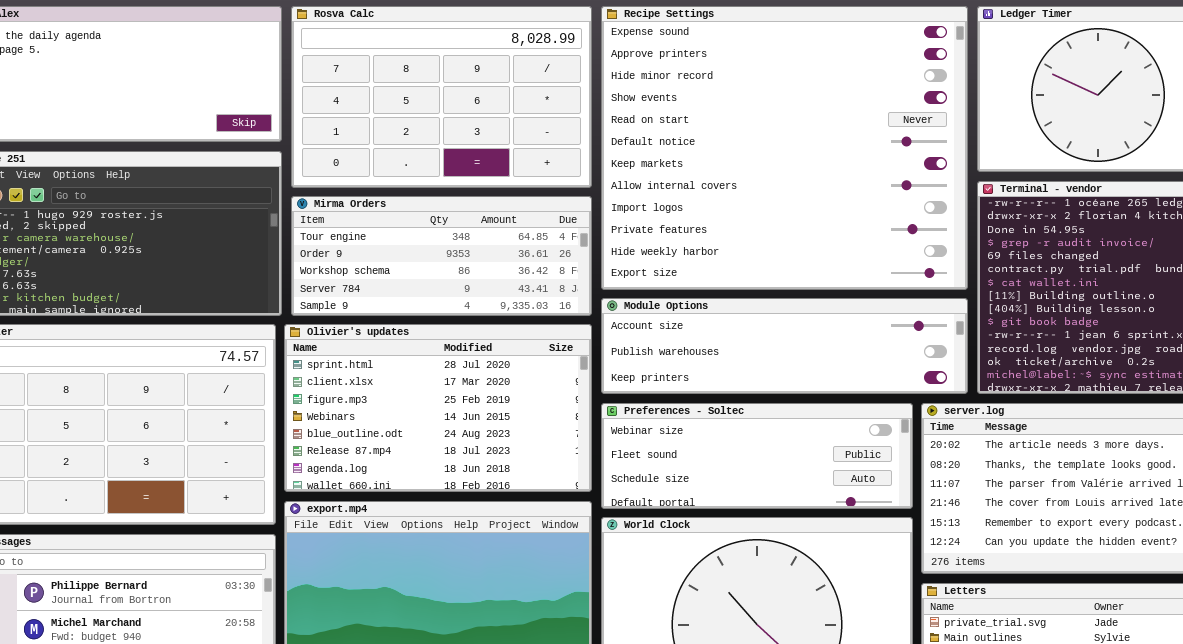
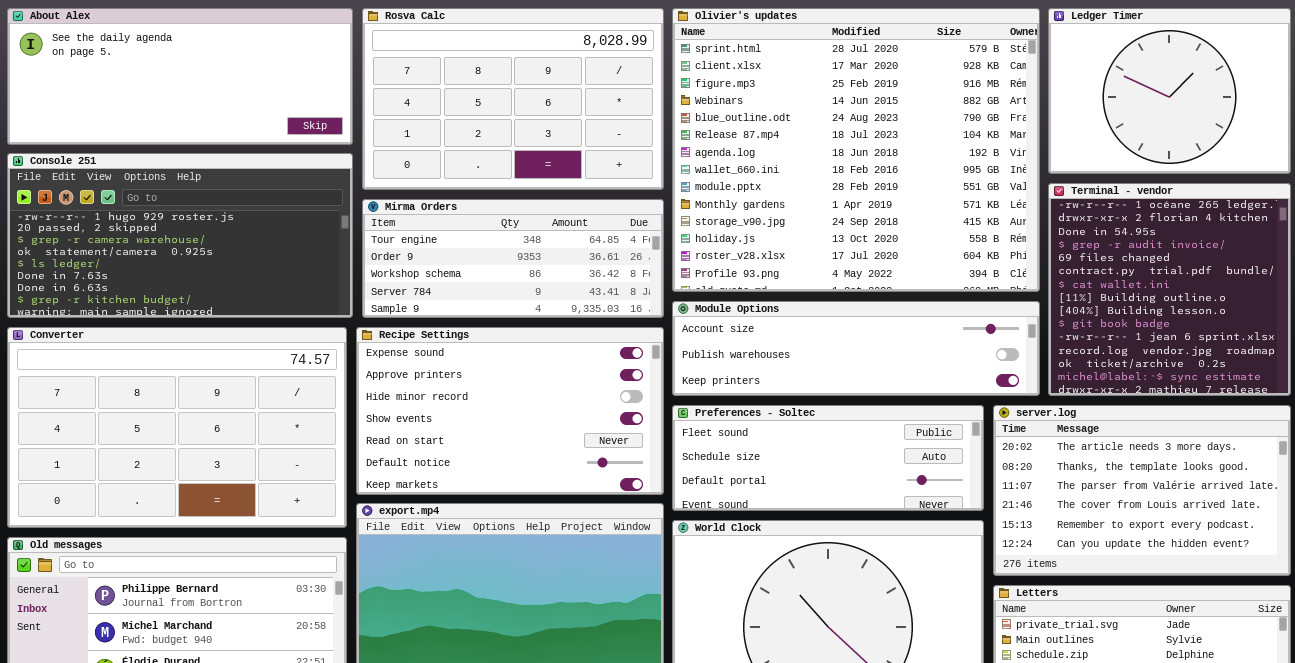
Recipe Settings: [601,6,968,290] -> [356,327,664,495], moved, resized
Olivier's updates: [284,324,592,492] -> [672,8,1040,292], moved, resized
Preferences - Soltec: [601,403,913,509] -> [672,405,984,511], scrolled down 1 row

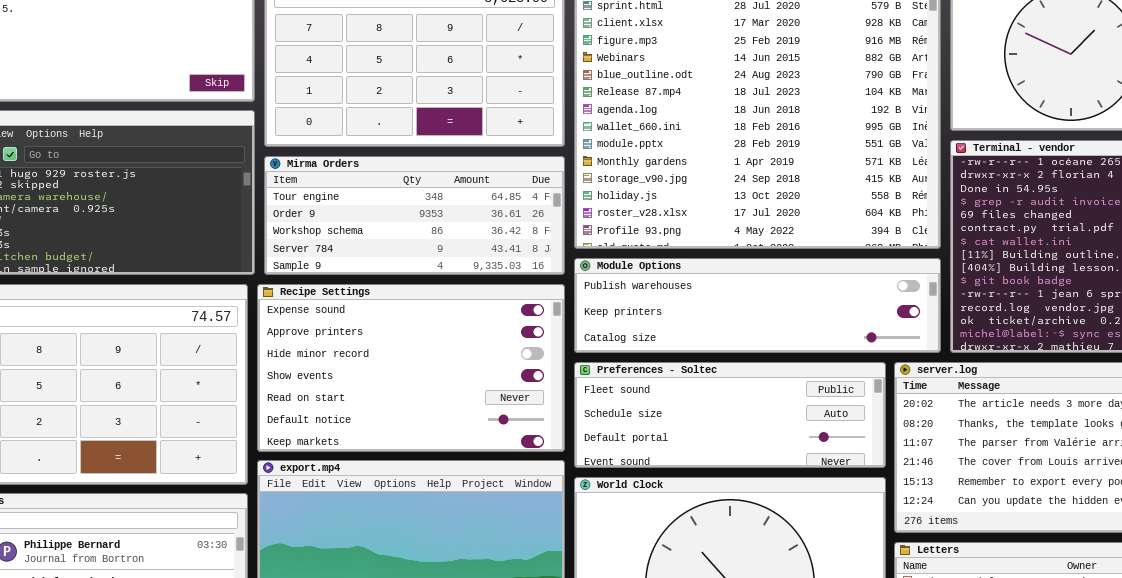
Module Options: [672,301,1040,396] -> [574,258,941,353], scrolled down 1 row

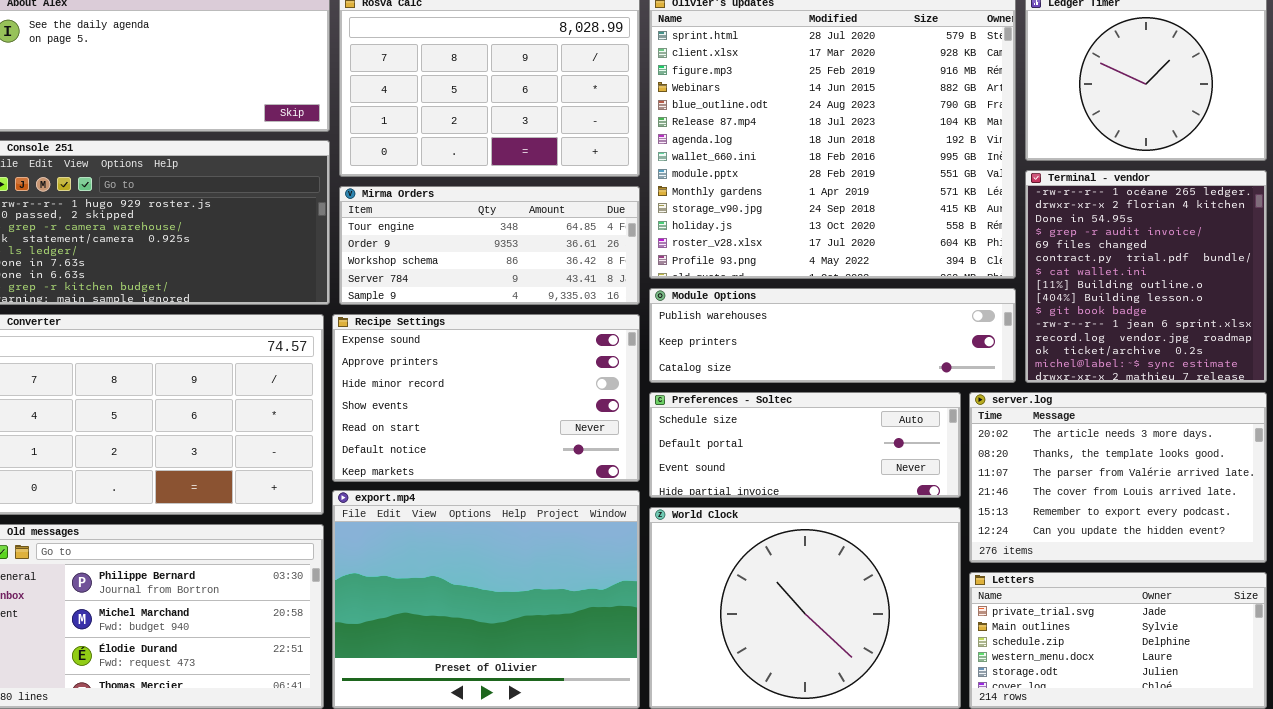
Preferences - Soltec: [574,362,886,468] -> [649,392,961,498], scrolled down 1 row

